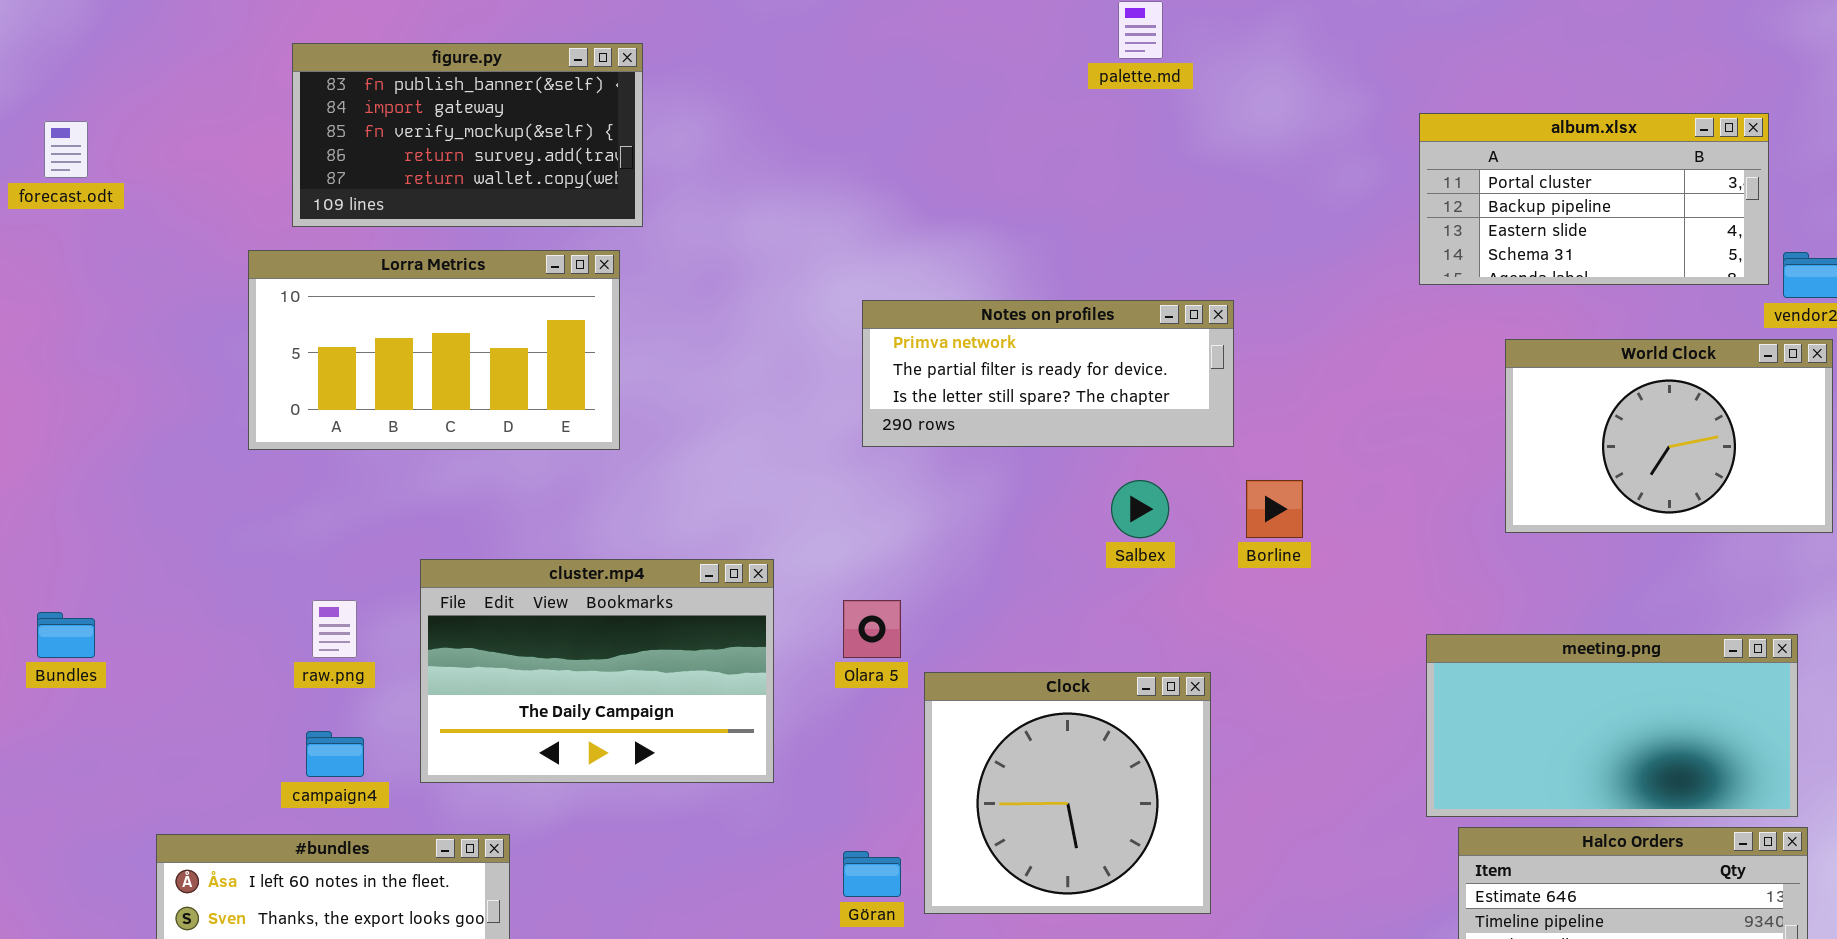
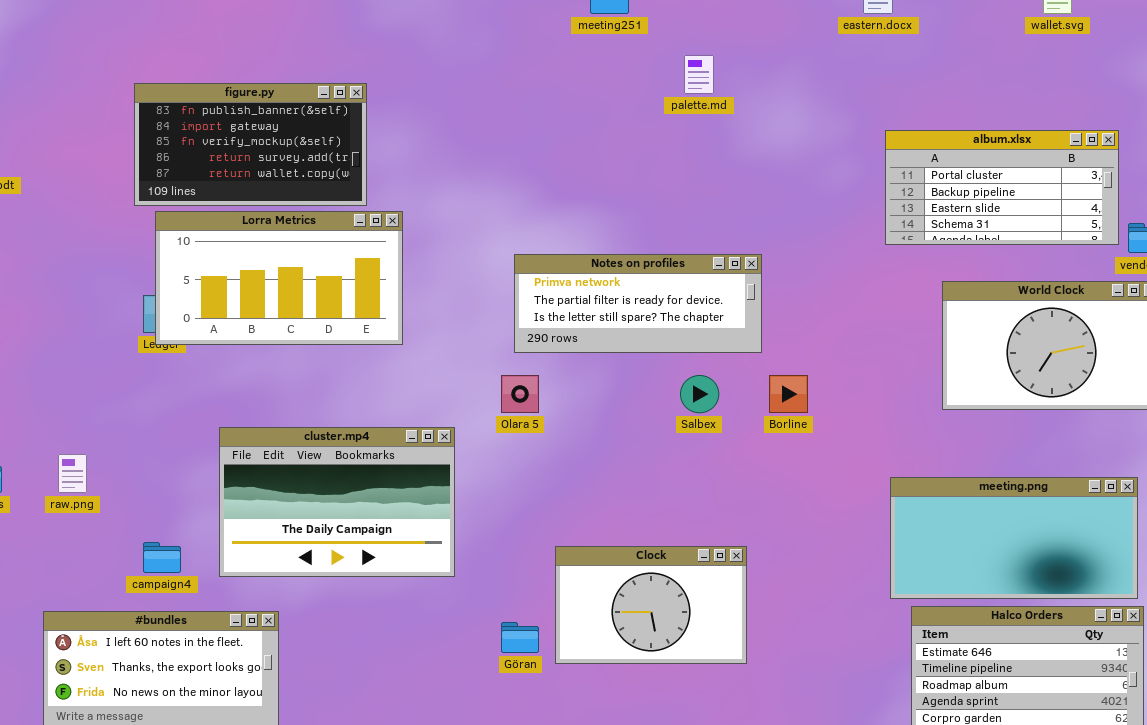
Lorra Metrics: [248,250,620,450] -> [155,211,403,345], moved
raw.png: [312,600,357,658] -> [58,454,87,493], moved
Olara 5: [843,600,901,658] -> [501,375,539,413], moved
Clock: [924,672,1211,914] -> [555,546,747,664], resized

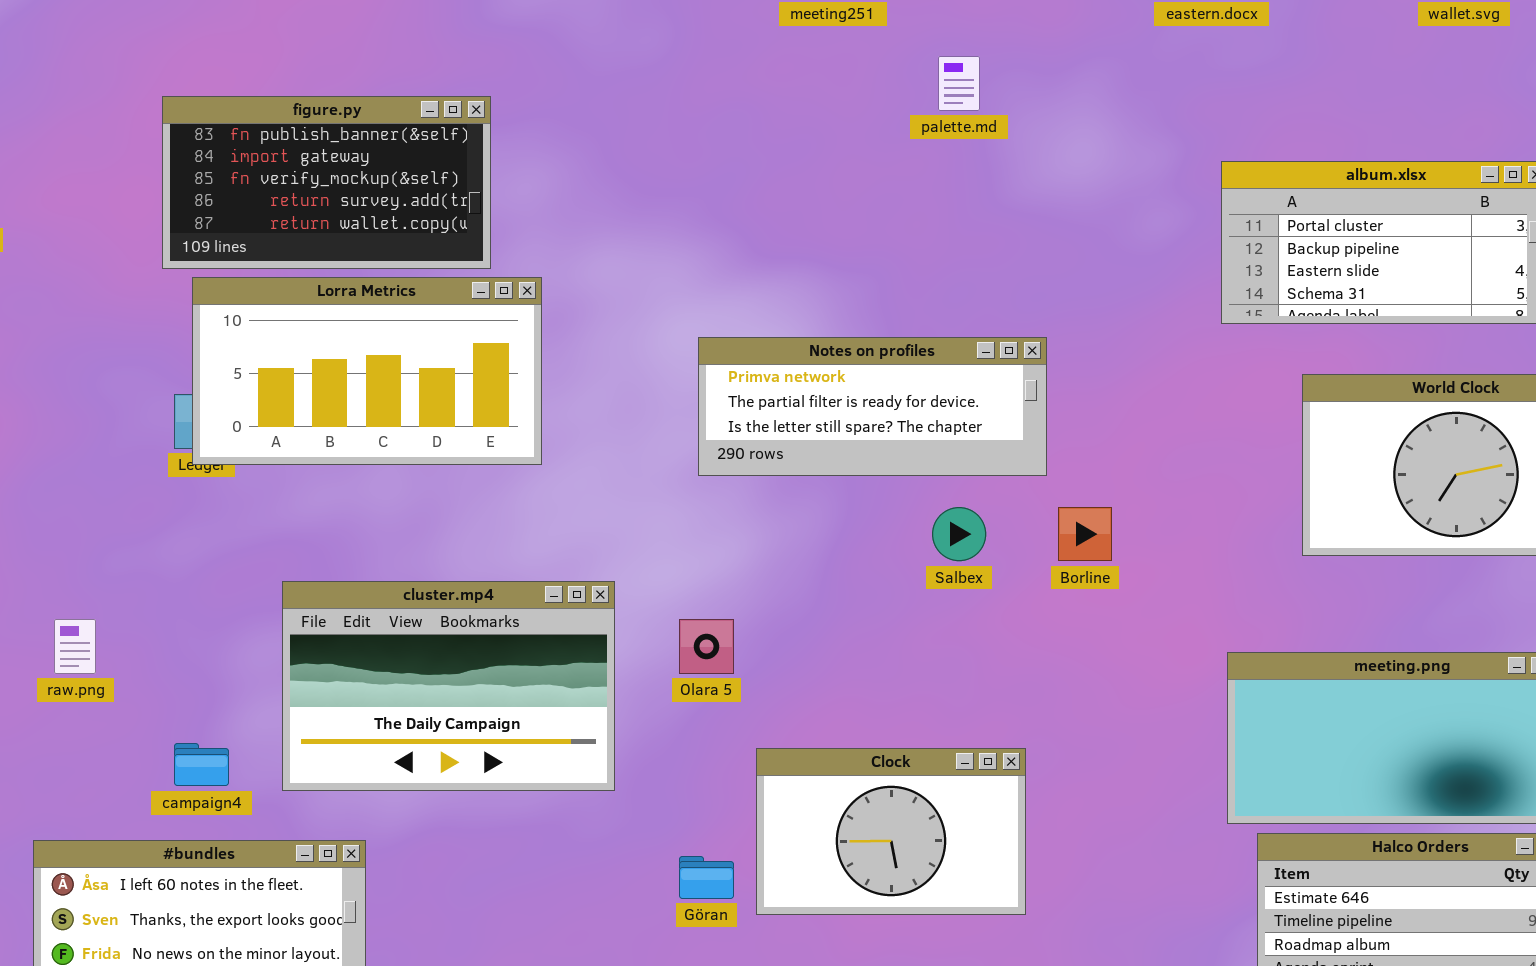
Olara 5: [501,375,539,413] -> [679,619,734,674], moved

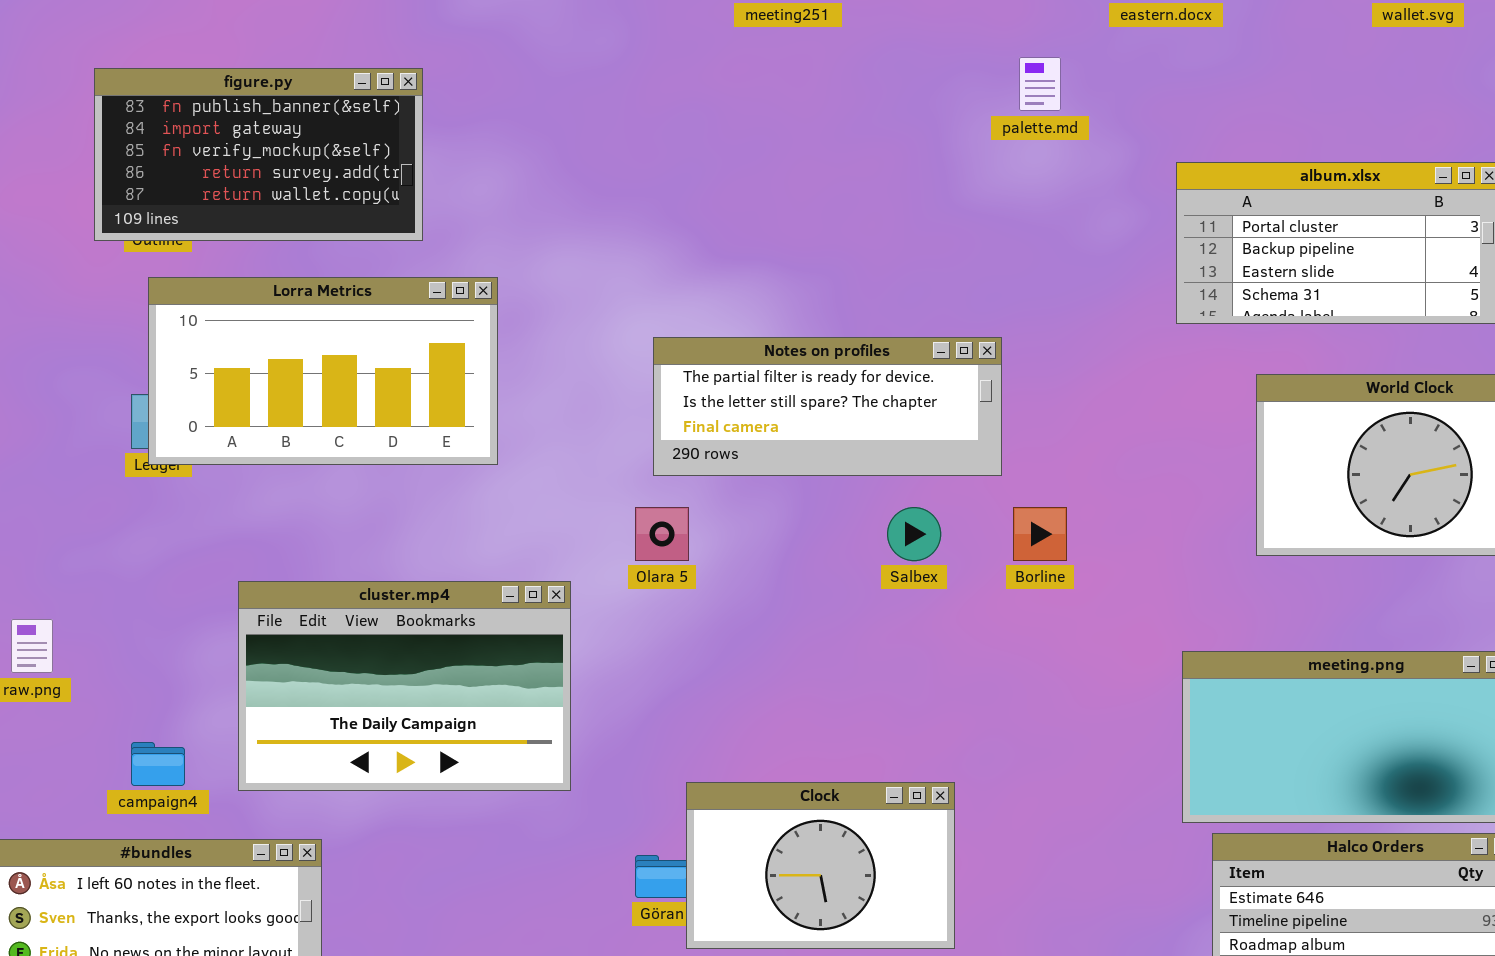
palette.md: [938,56,980,111] -> [1019,57,1061,111], moved
figure.py: [162,96,491,269] -> [94,68,423,241], moved
Notes on profiles: [698,337,1047,476] -> [653,337,1002,476], scrolled down 1 row
Olara 5: [679,619,734,674] -> [635,507,689,561], moved
Clock: [756,748,1026,915] -> [686,782,955,949], moved

